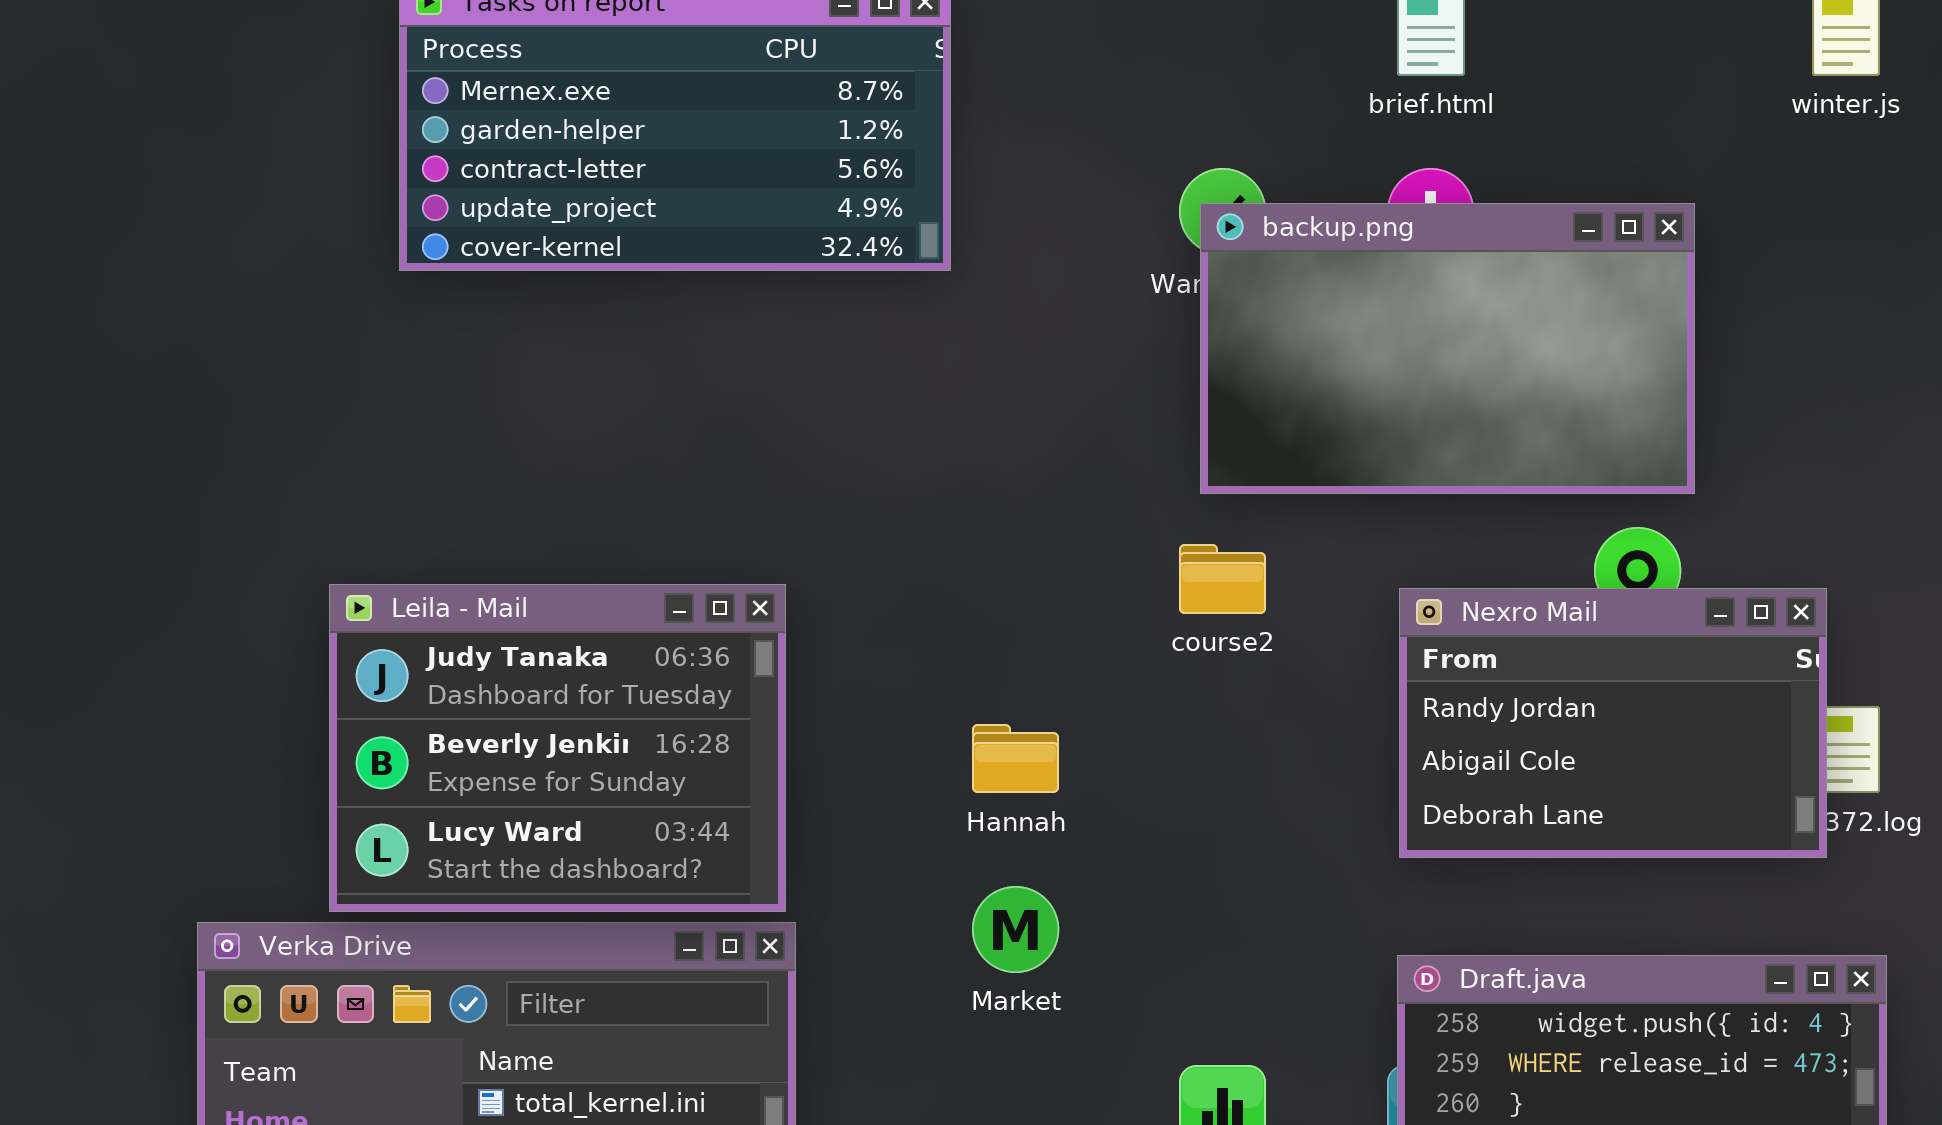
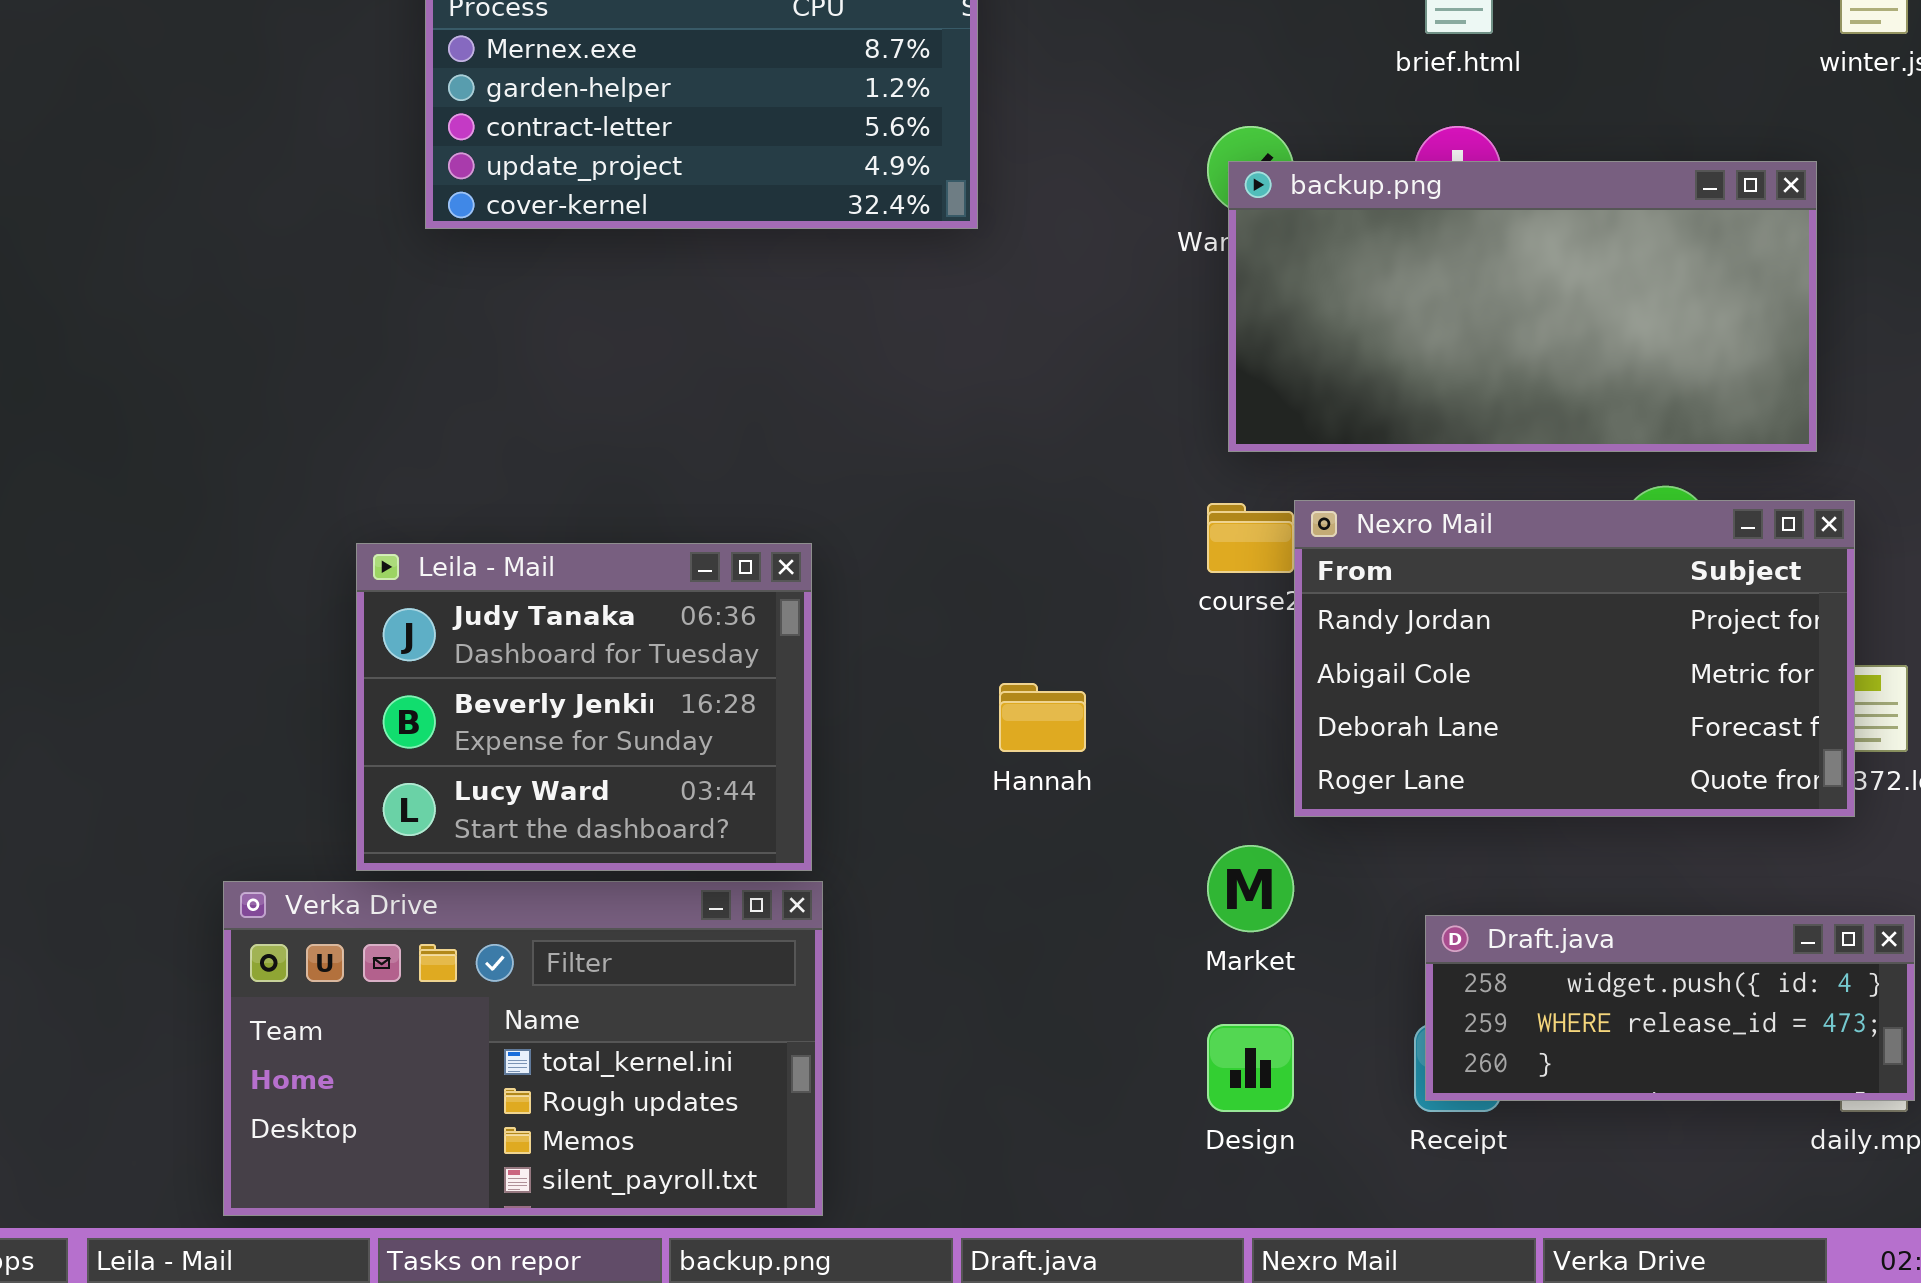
backup.png: [1200,203,1695,494] -> [1228,161,1817,452], resized
Nexro Mail: [1399,588,1827,858] -> [1294,500,1855,817], resized
Market: [972,886,1059,973] -> [1207,845,1294,932], moved

